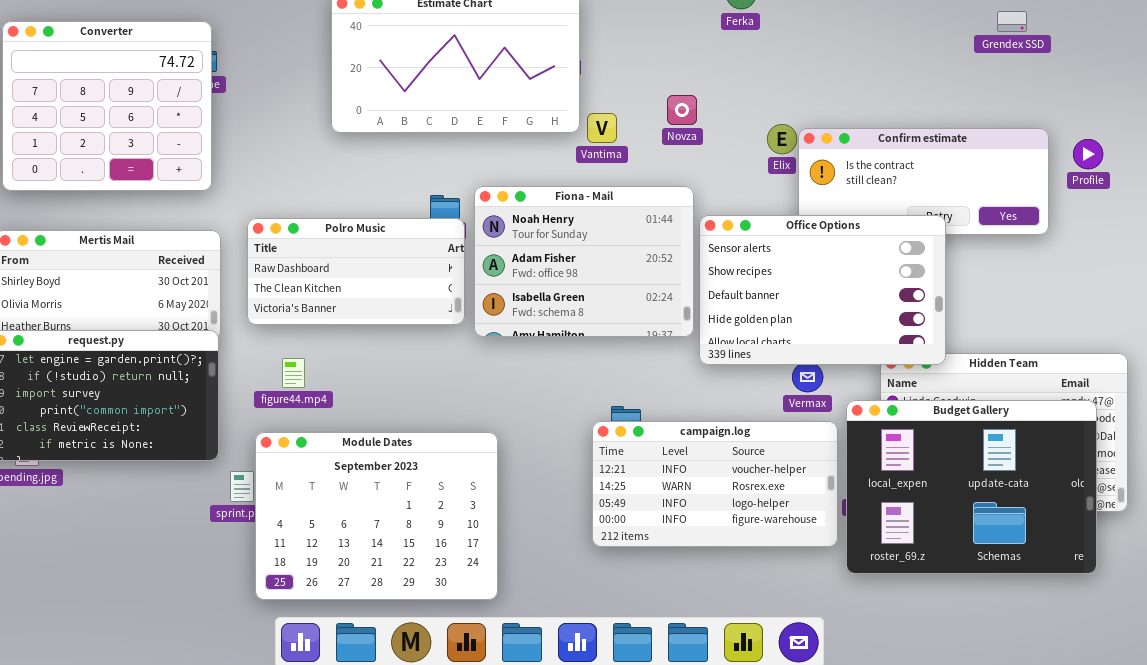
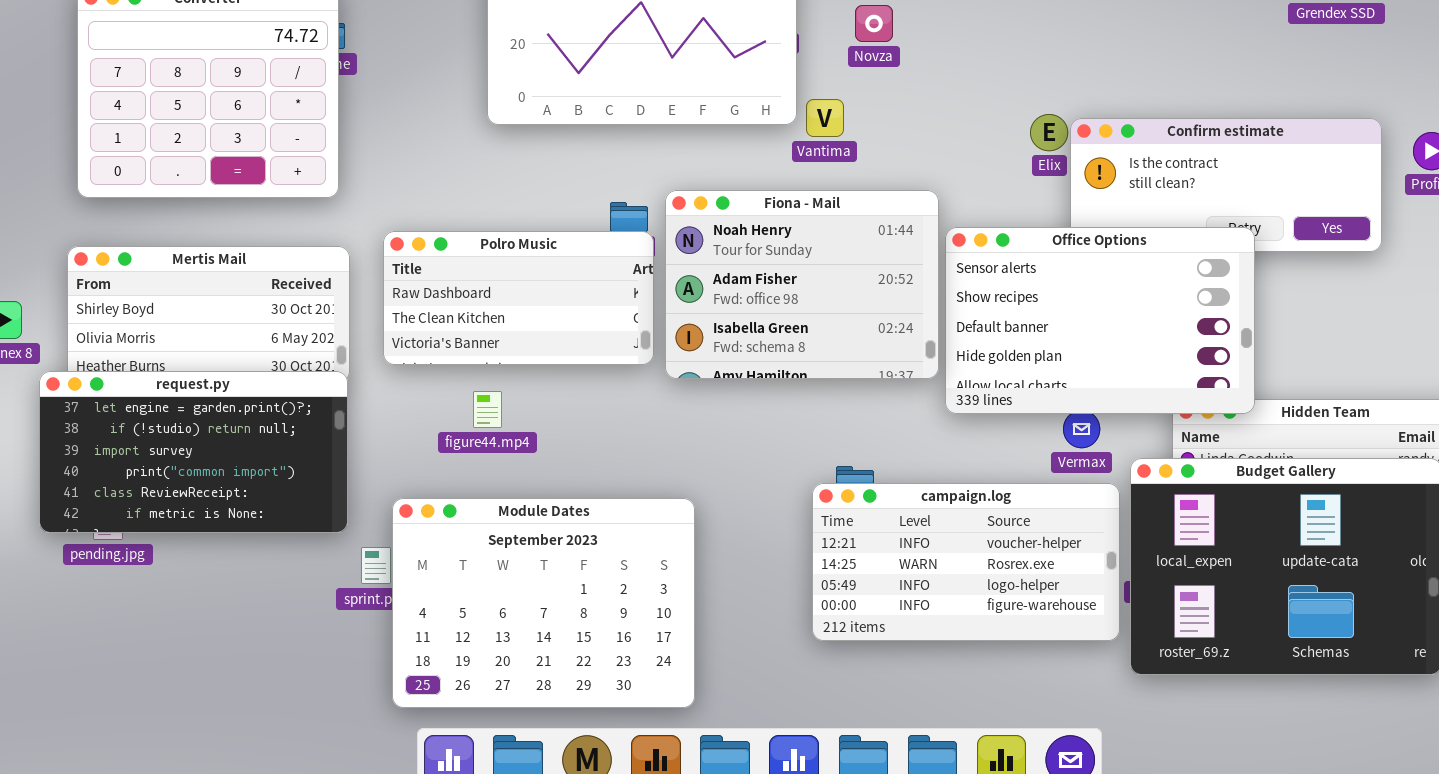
Novza: [667,95,697,125] -> [855,5,893,42], moved
figure44.mp4: [282,358,305,388] -> [473,391,502,428], moved

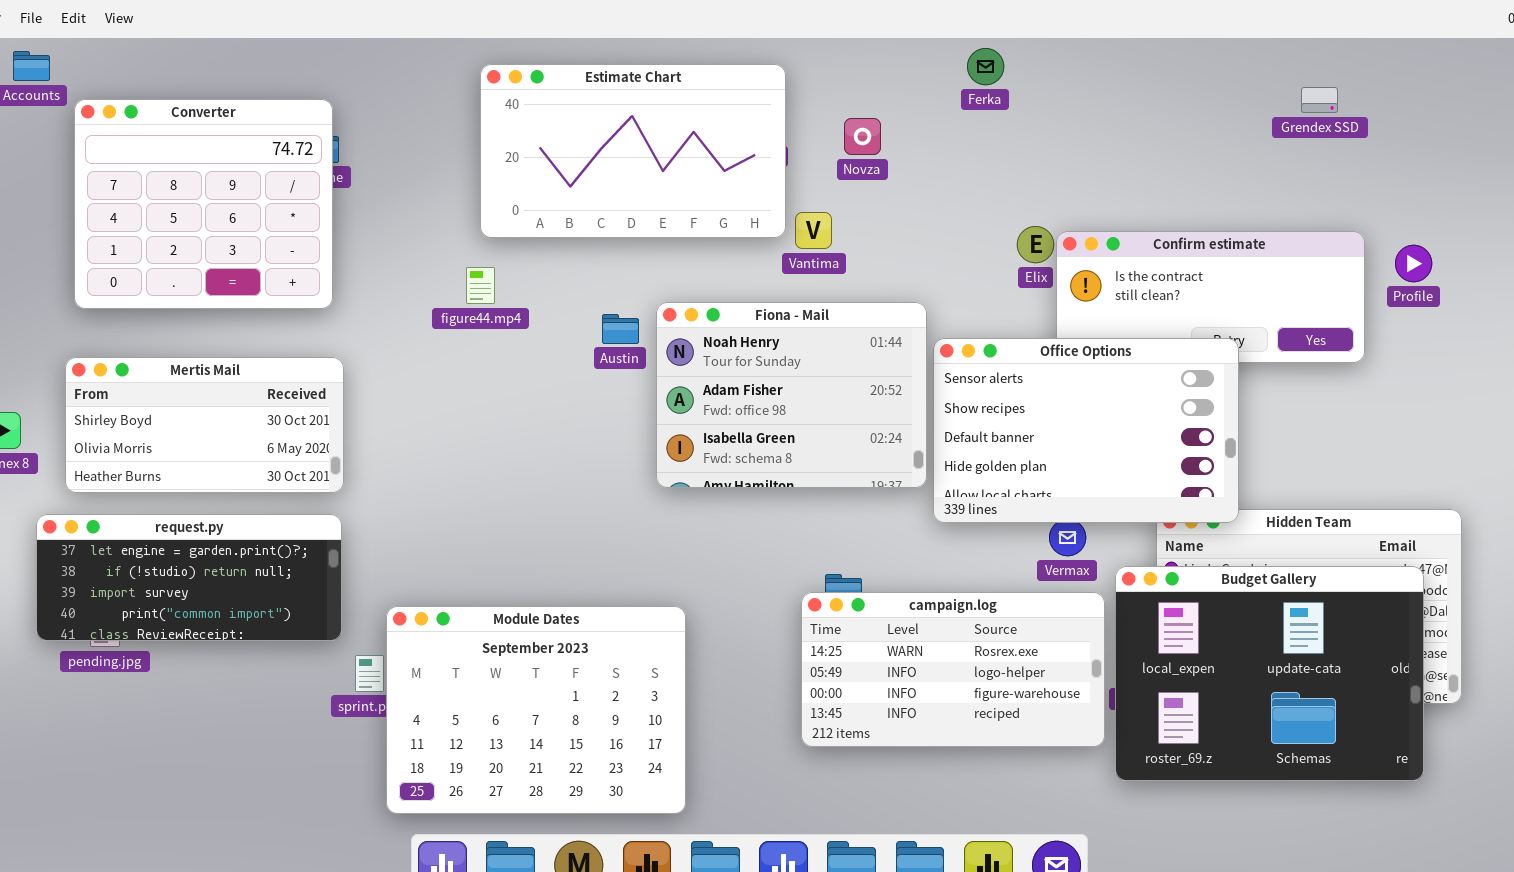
Polro Music: [383,231,654,365] -> none, closed
request.py: [39,371,348,533] -> [36,514,342,641], resized
figure44.mp4: [473,391,502,428] -> [466,267,495,304], moved
campaign.log: [812,483,1120,641] -> [801,592,1105,747], scrolled down 1 row

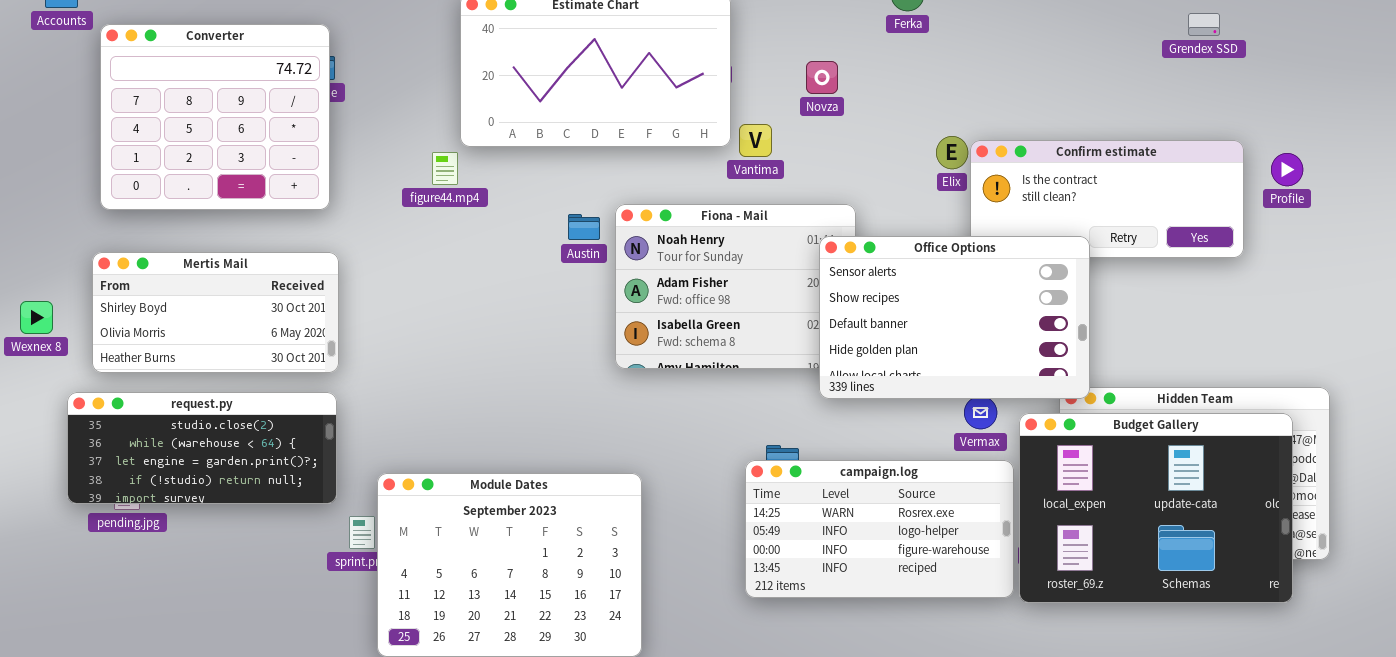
Novza: [844,118,881,155] -> [806,61,838,94], moved
figure44.mp4: [466,267,495,304] -> [432,152,458,185], moved
Office Options: [933,338,1239,523] -> [819,236,1090,399], moved
request.py: [36,514,342,641] -> [67,392,337,504], scrolled up 2 rows
Budget Gallery: [1115,566,1424,781] -> [1019,413,1293,603], moved

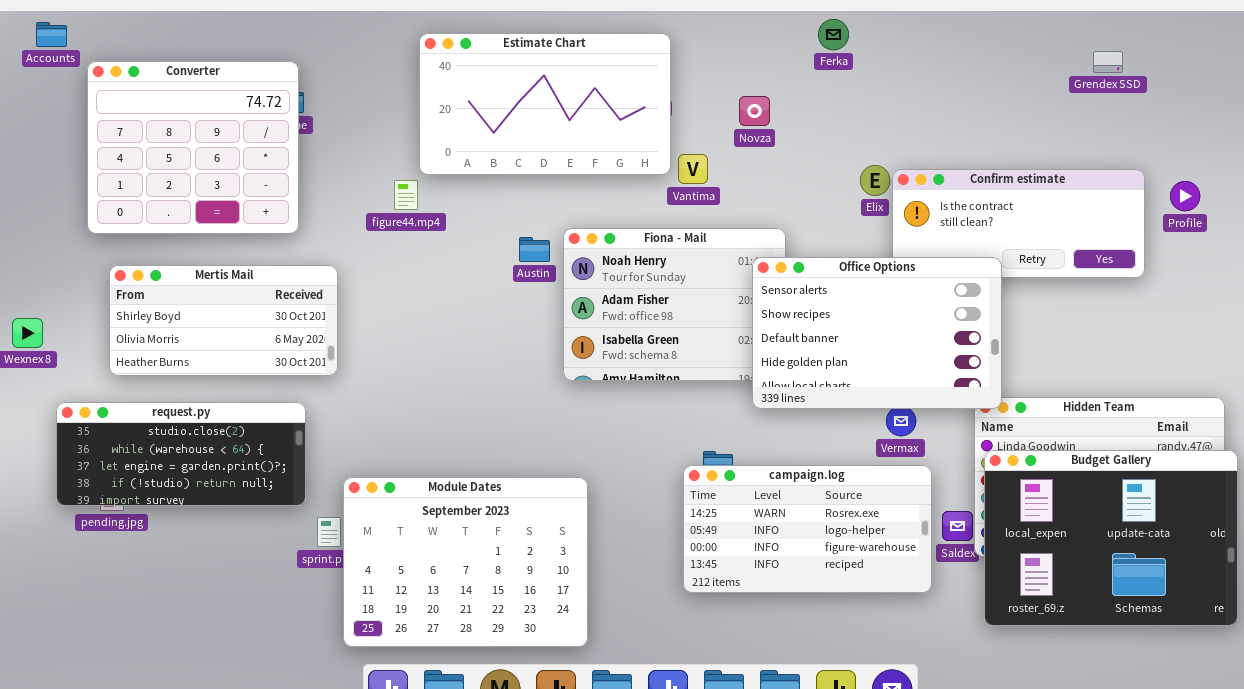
Mertis Mail: [92,252,339,373] -> [109,265,338,376], moved
Budget Gallery: [1019,413,1293,603] -> [984,450,1238,626], moved

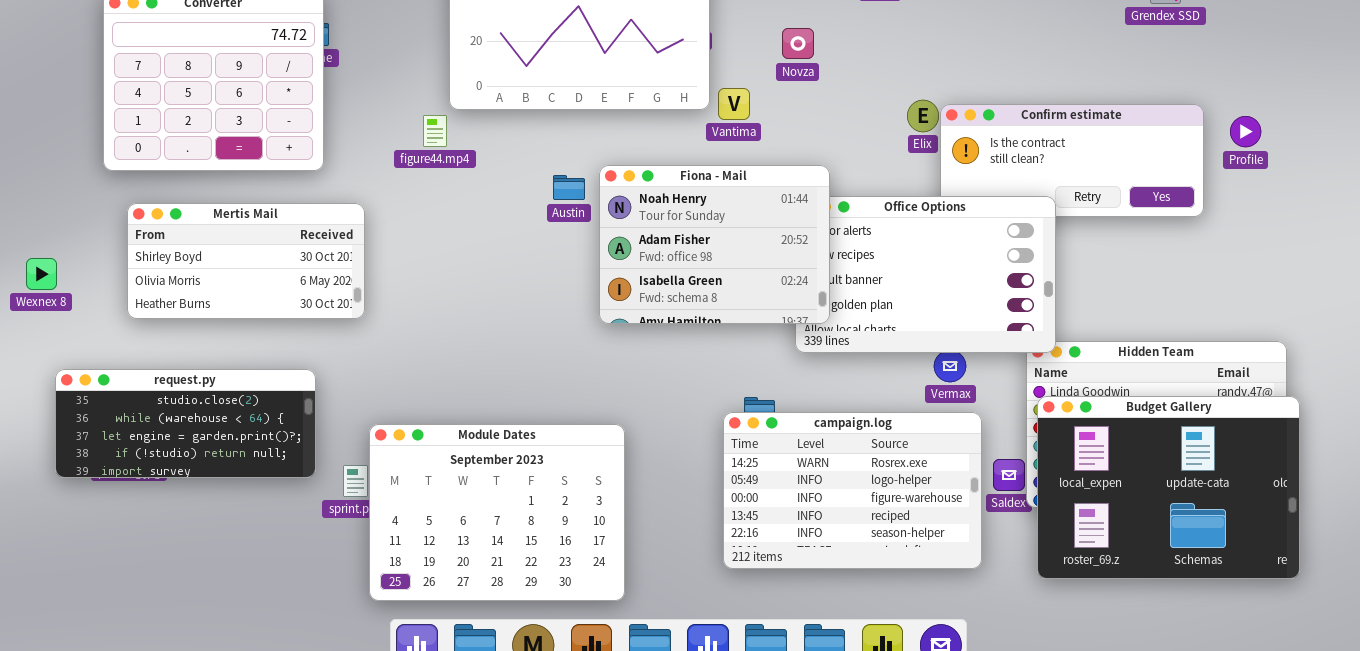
Fiona - Mail: [563,228,786,381] -> [599,165,830,324], raised
request.py: [56,402,306,506] -> [55,369,316,478], moved
campaign.log: [683,465,932,593] -> [723,412,982,569], resized

